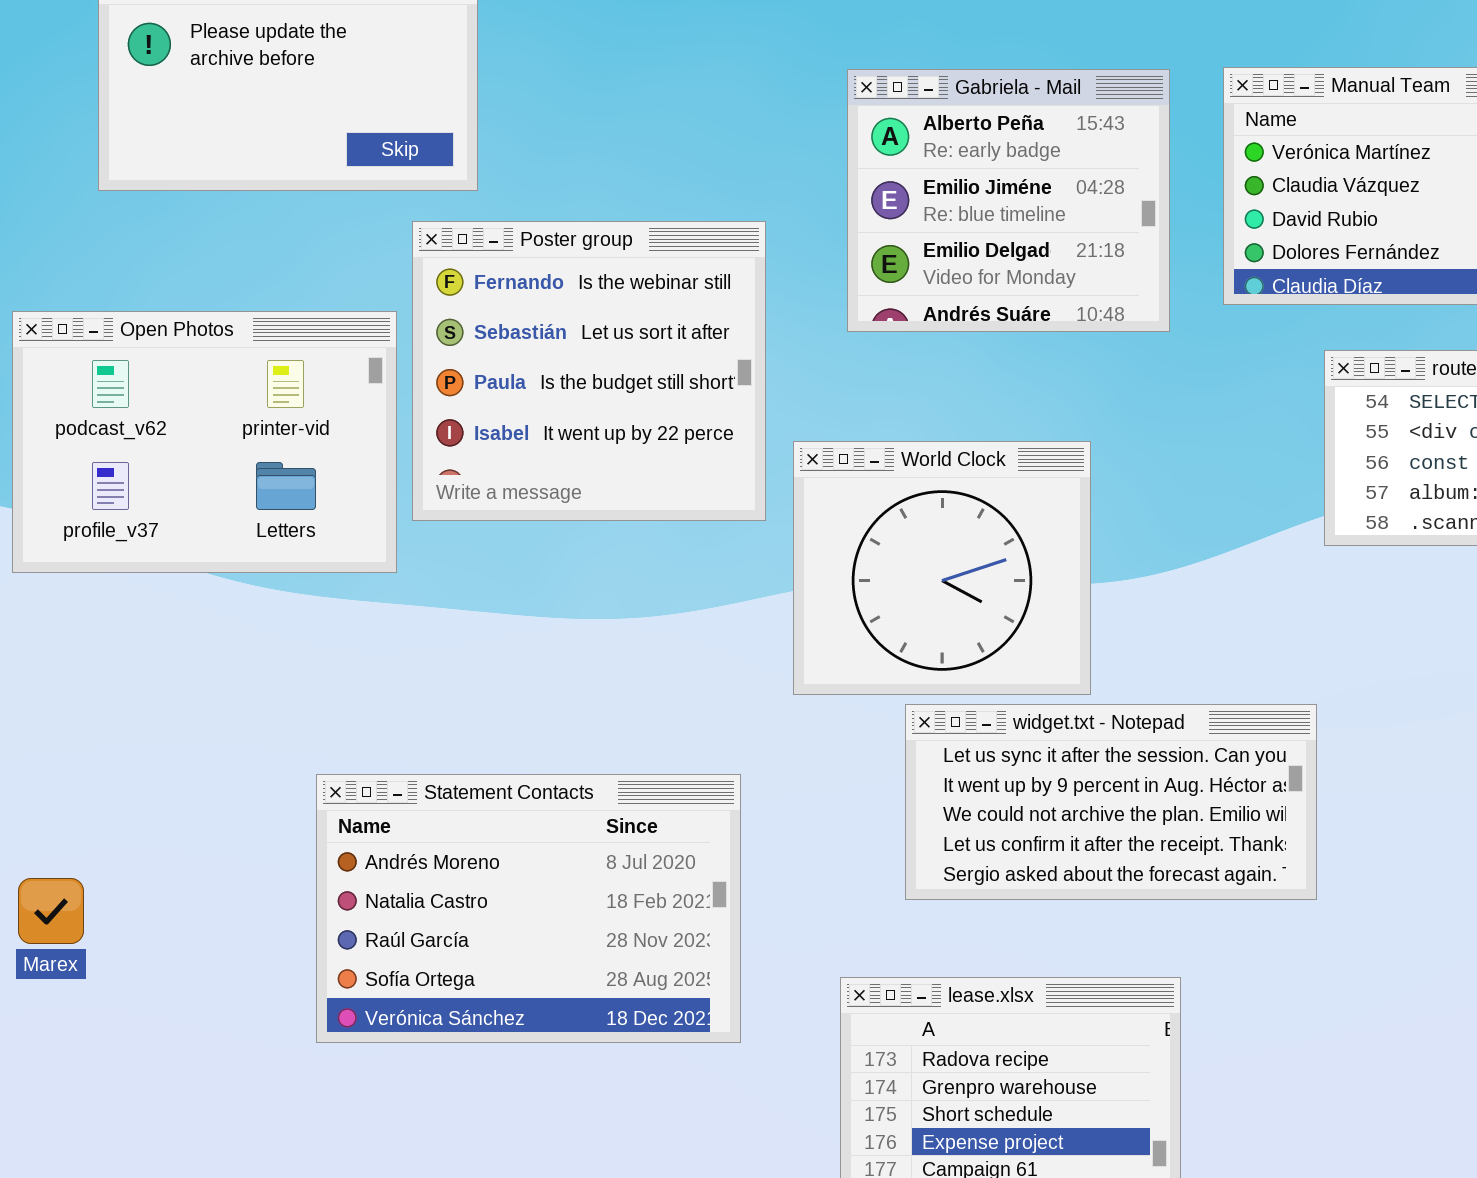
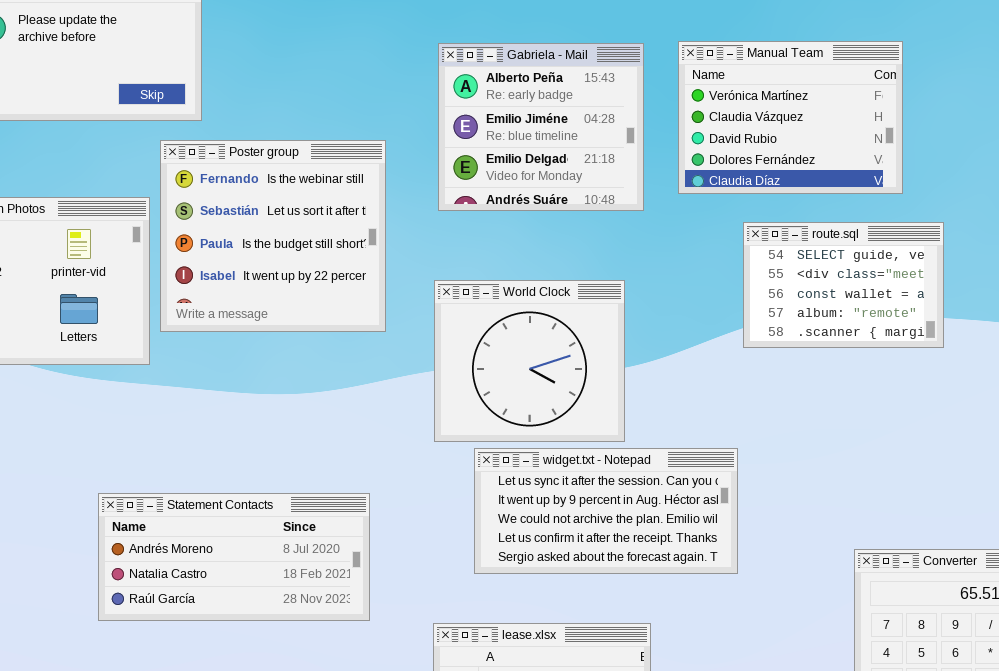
World Clock: [793,441,1091,695] -> [434,280,625,442], moved
Statement Contacts: [316,774,741,1043] -> [98,493,370,621], resized

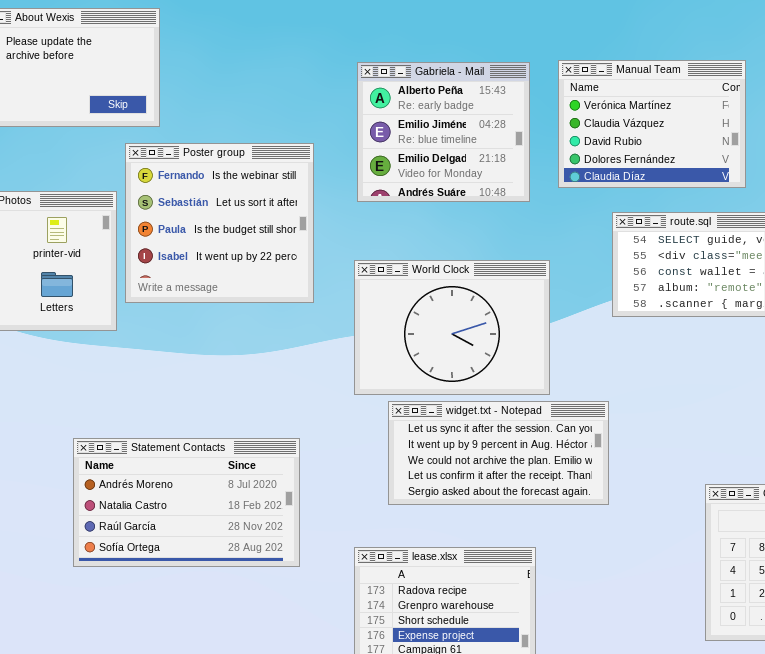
World Clock: [434,280,625,442] -> [354,260,550,395], resized
Statement Contacts: [98,493,370,621] -> [73,438,300,567], resized

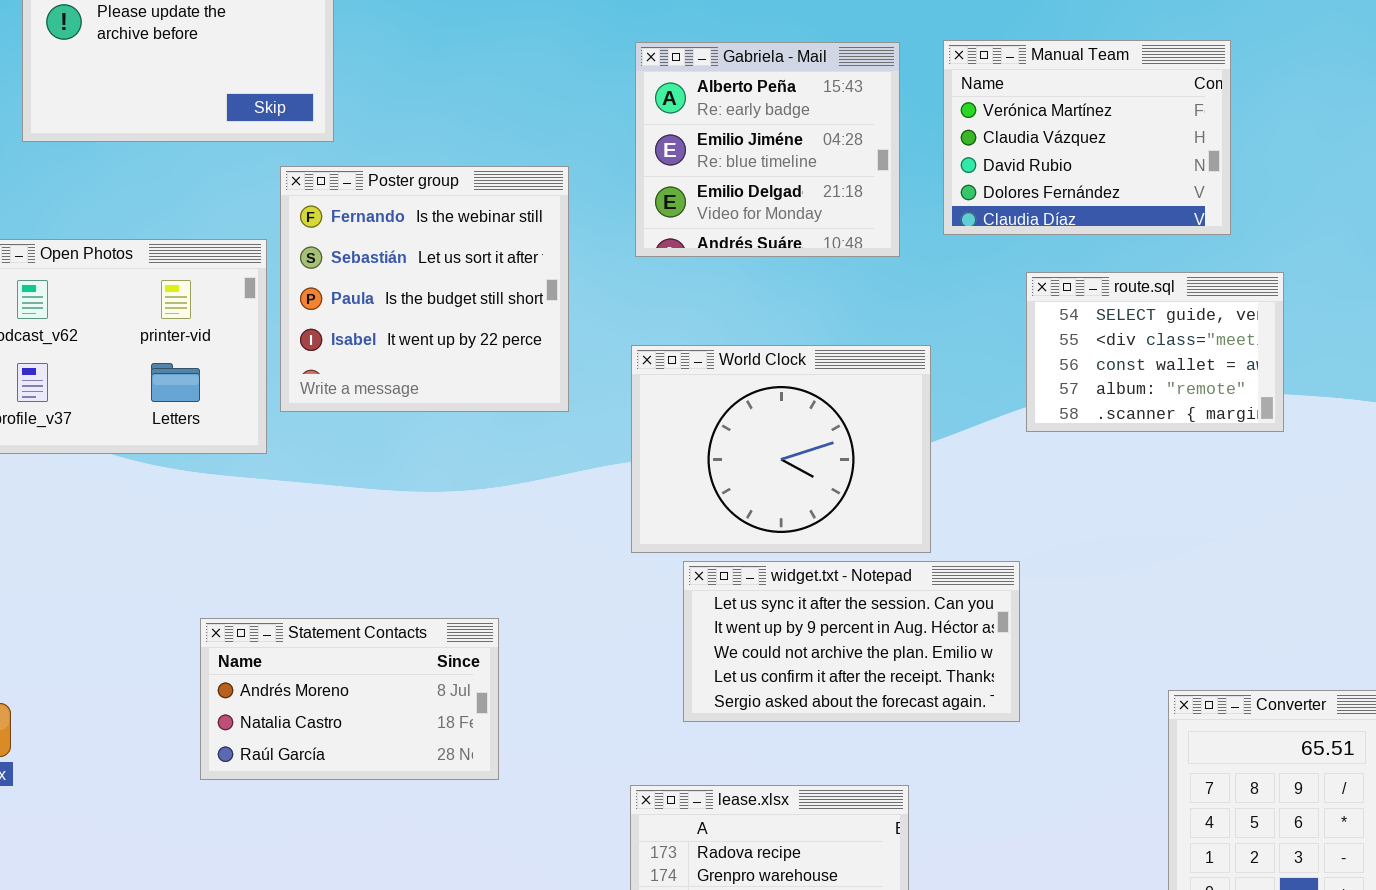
Statement Contacts: [73,438,300,567] -> [200,618,499,780], resized

